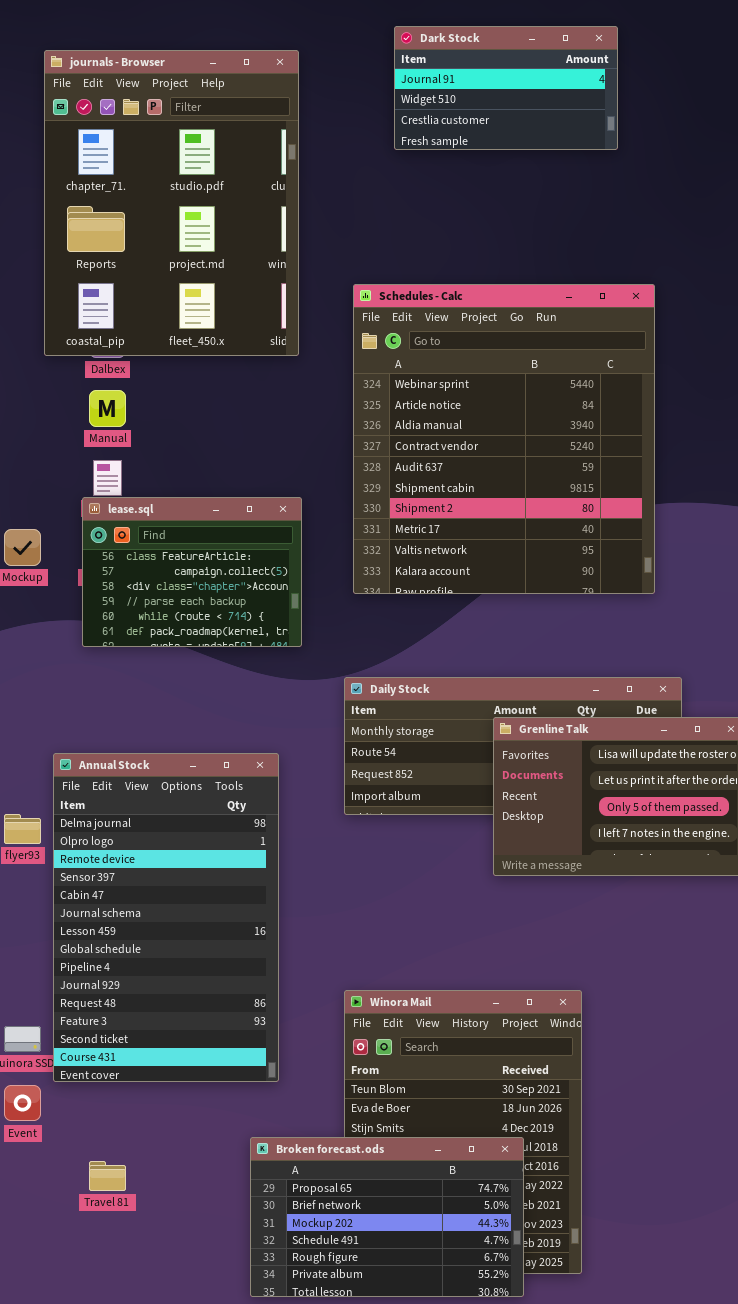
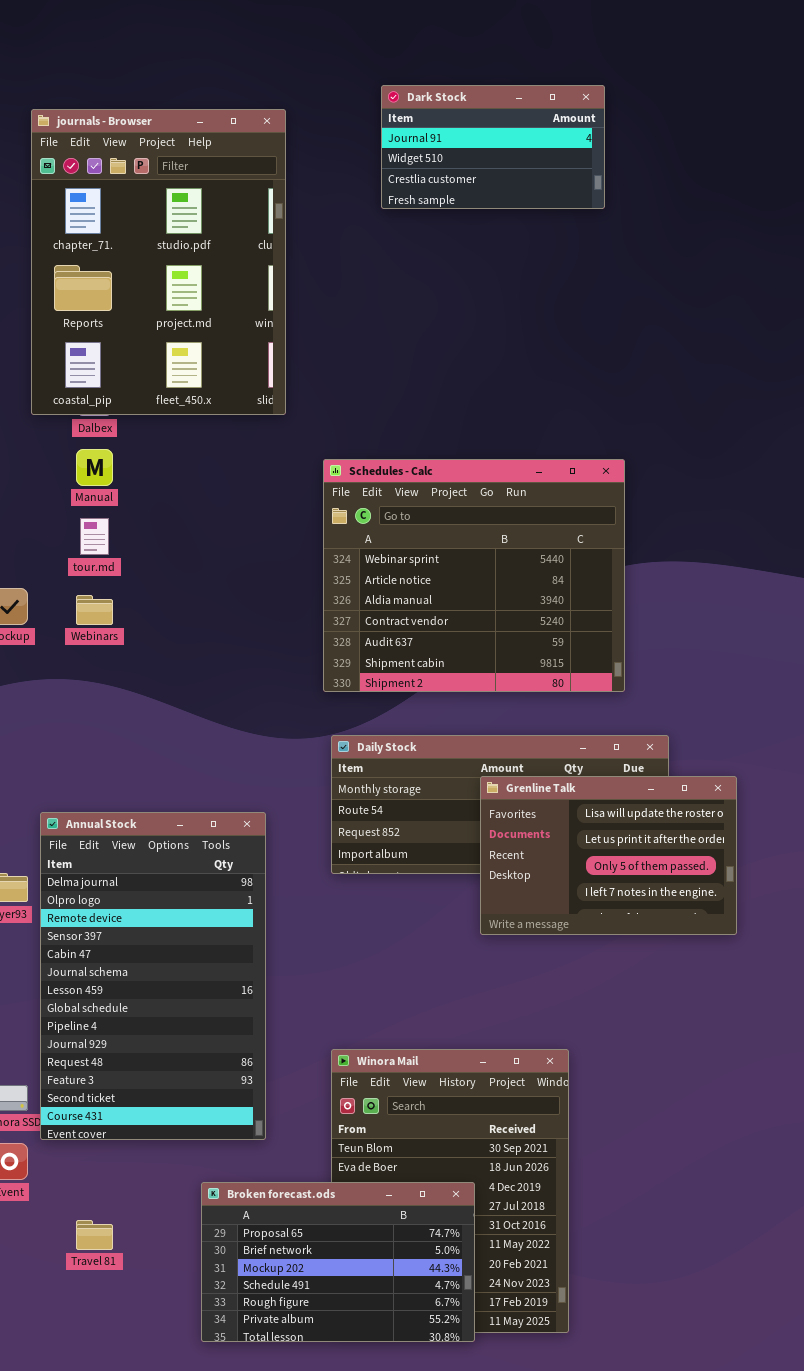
Schedules - Calc: [353,284,655,594] -> [323,459,625,692], moved, resized
lease.sql: [82,497,302,647] -> none, closed
Broken forecast.ods: [250,1137,524,1297] -> [201,1182,475,1342], moved

